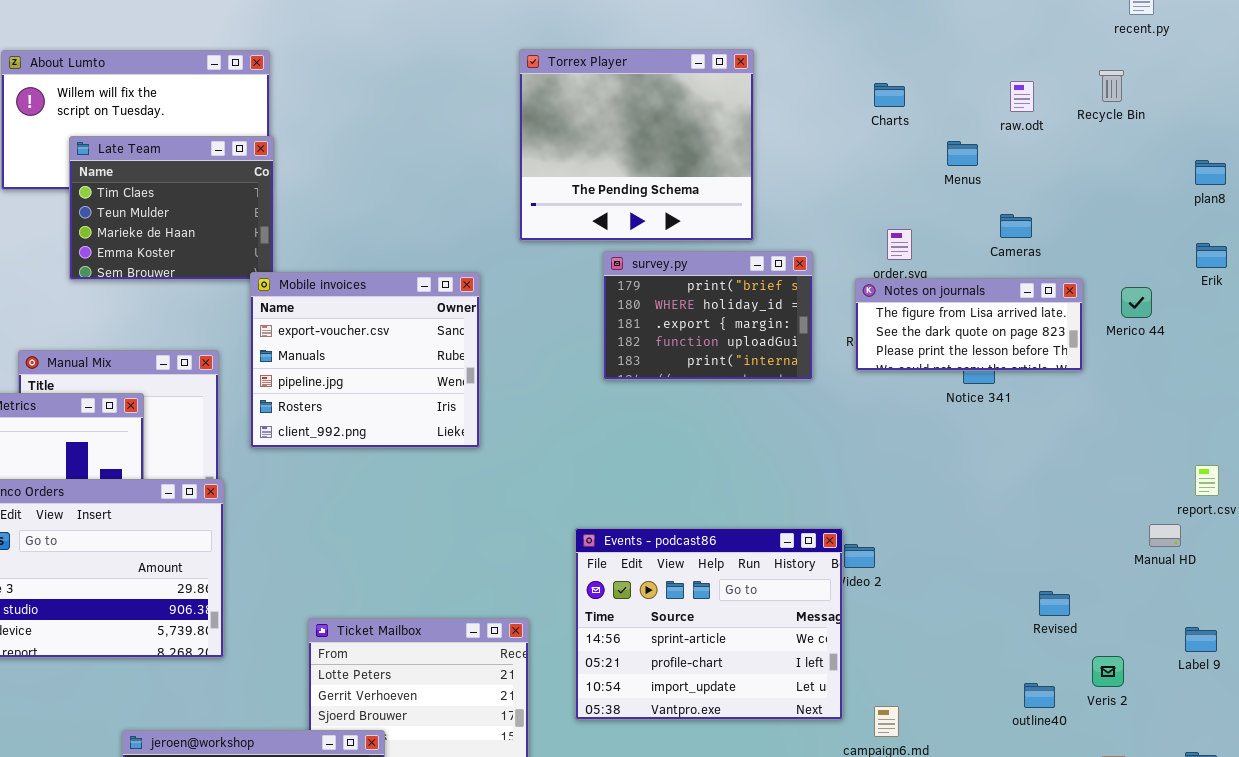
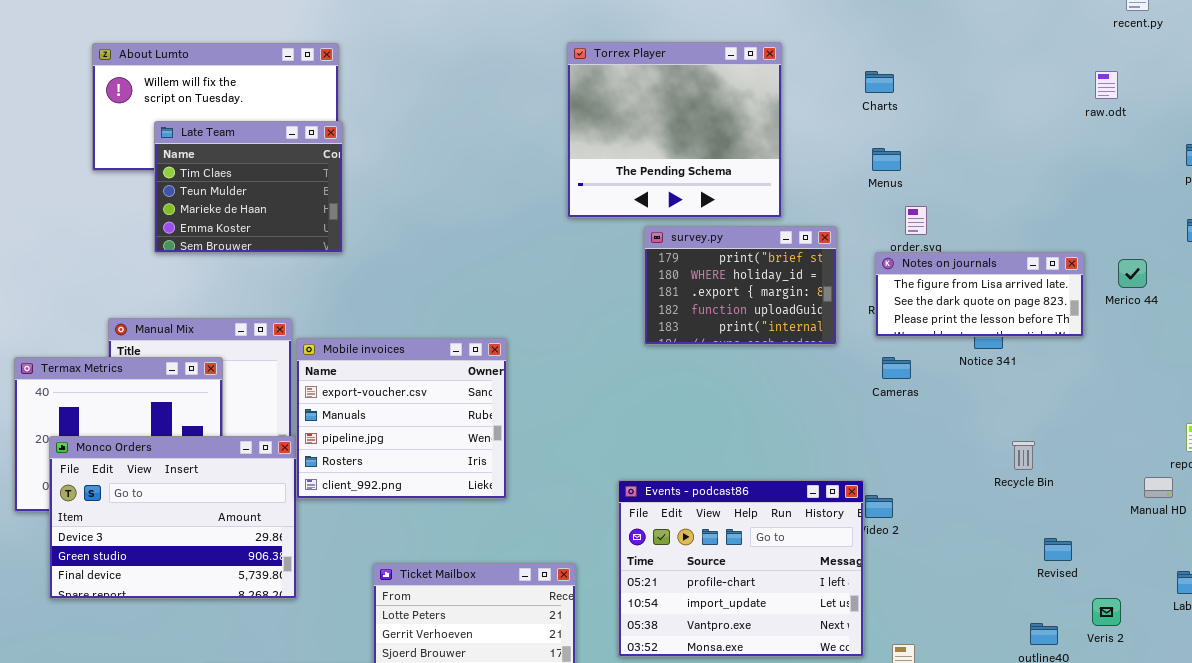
Recycle Bin: [1099,70,1124,102] -> [1012,441,1035,470], moved
raw.odt: [1010,81,1034,112] -> [1095,71,1118,99], moved
Charts: [874,83,905,107] -> [865,71,894,93], moved
Menus: [947,141,978,166] -> [872,148,901,171], moved
Cameras: [1000,214,1032,238] -> [882,357,911,379], moved
Mobile invoices: [250,272,480,448] -> [296,338,507,499], moved
Events - podcast86: [575,528,843,720] -> [618,480,864,657], scrolled down 1 row

